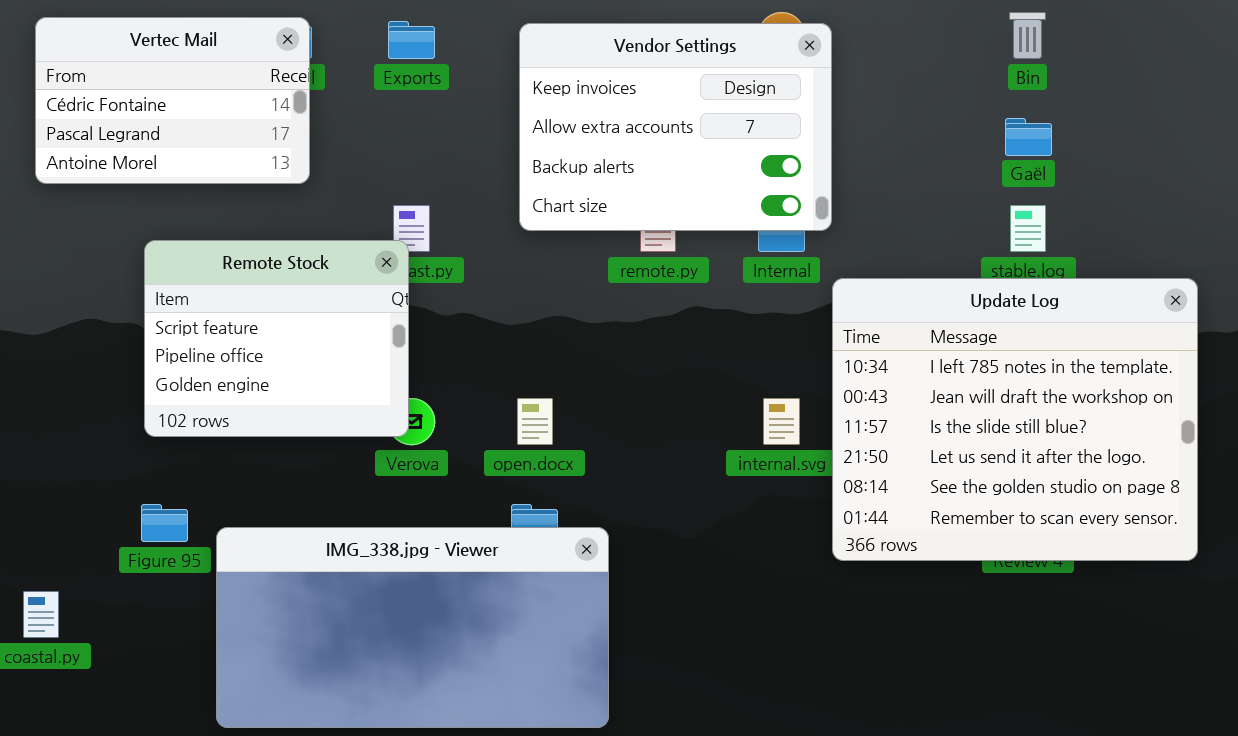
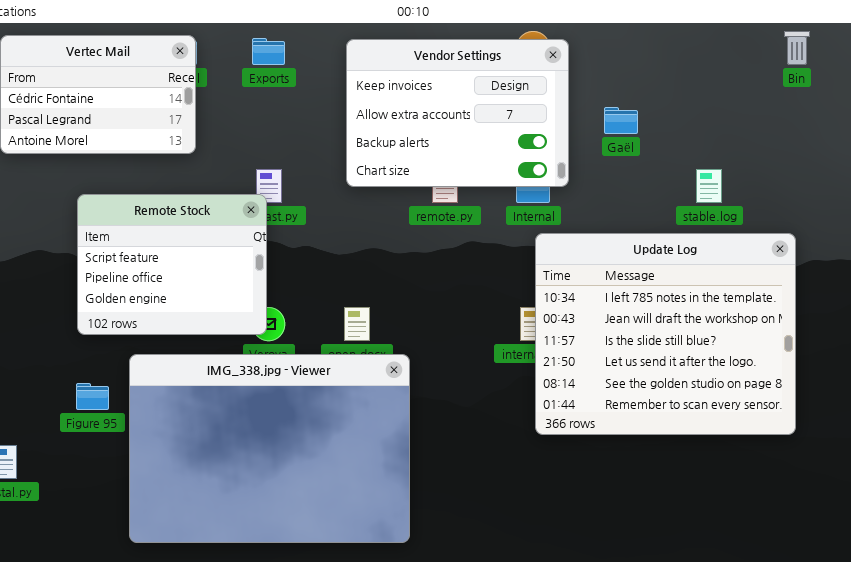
Bin: [1009,12,1046,59] -> [784,31,810,65], moved
Gaël: [1005,118,1052,156] -> [604,107,638,134], moved
Update Log: [832,278,1198,561] -> [535,233,796,435], moved
IMG_338.jpg - Viewer: [216,527,609,728] -> [129,354,410,543], resized

